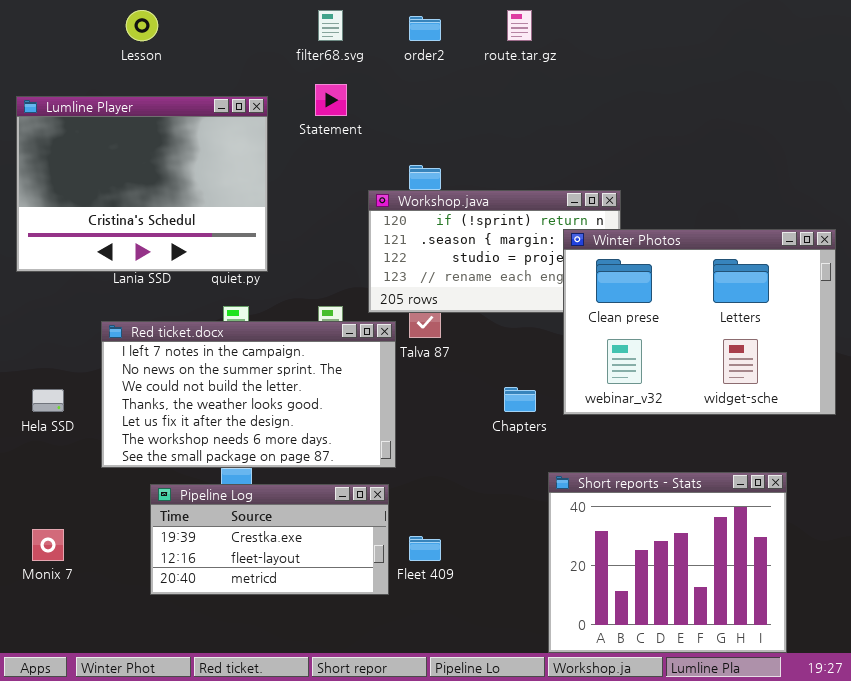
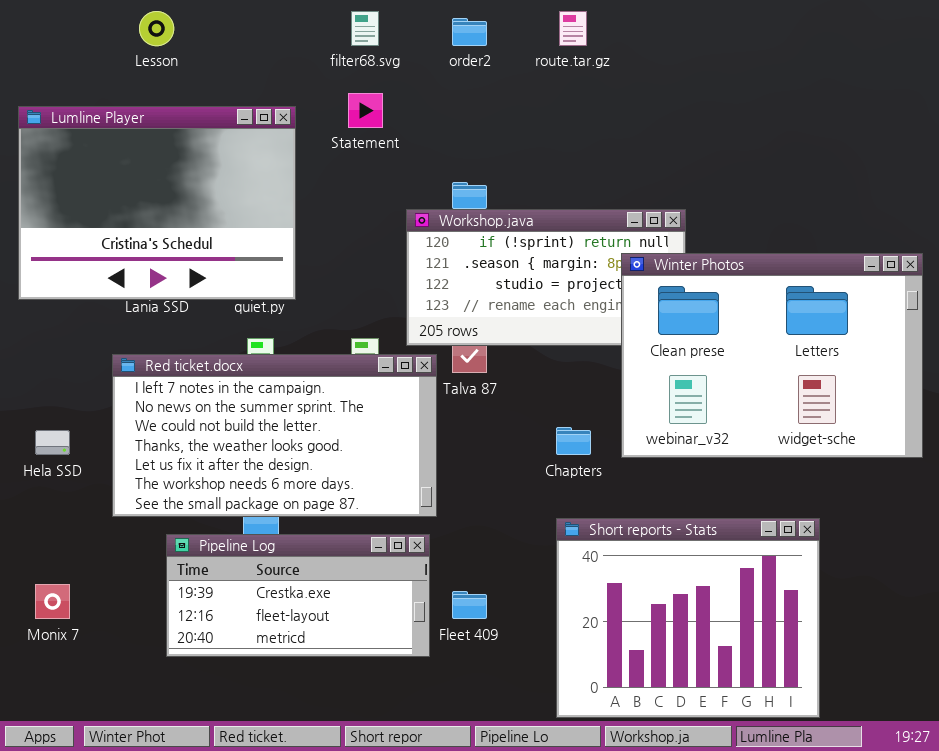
Short reports - Stats: [548,472,787,653] -> [556,518,820,718], moved

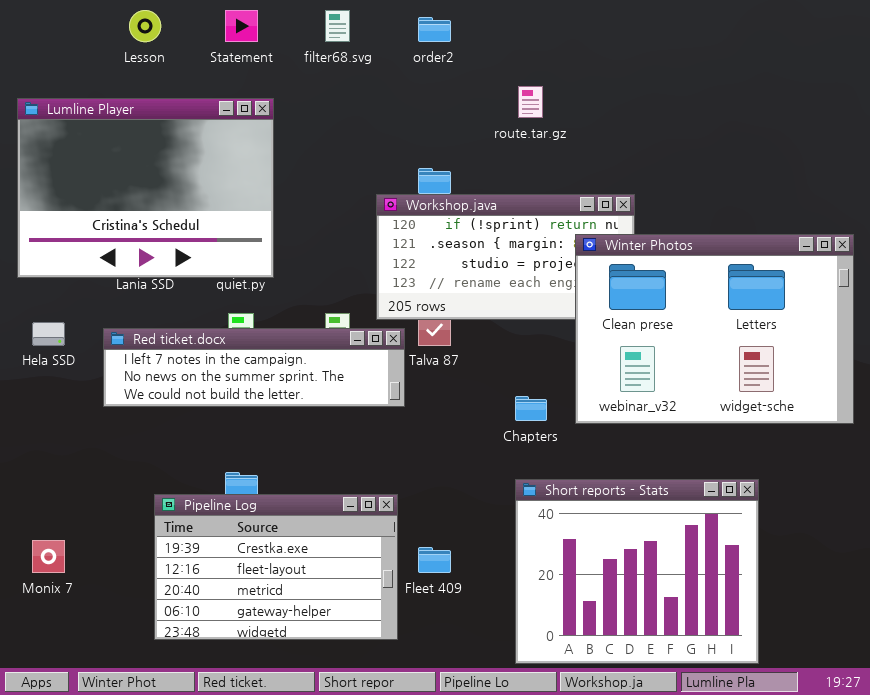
route.tar.gz: [559,11,587,46] -> [518,86,543,118], moved
Statement: [348,93,383,128] -> [225,10,258,42], moved
Red ticket.docx: [112,354,437,517] -> [103,328,405,407], resized
Hela SSD: [35,430,70,455] -> [32,322,65,346], moved
Pipeline Log: [166,534,430,657] -> [154,494,398,640], resized

